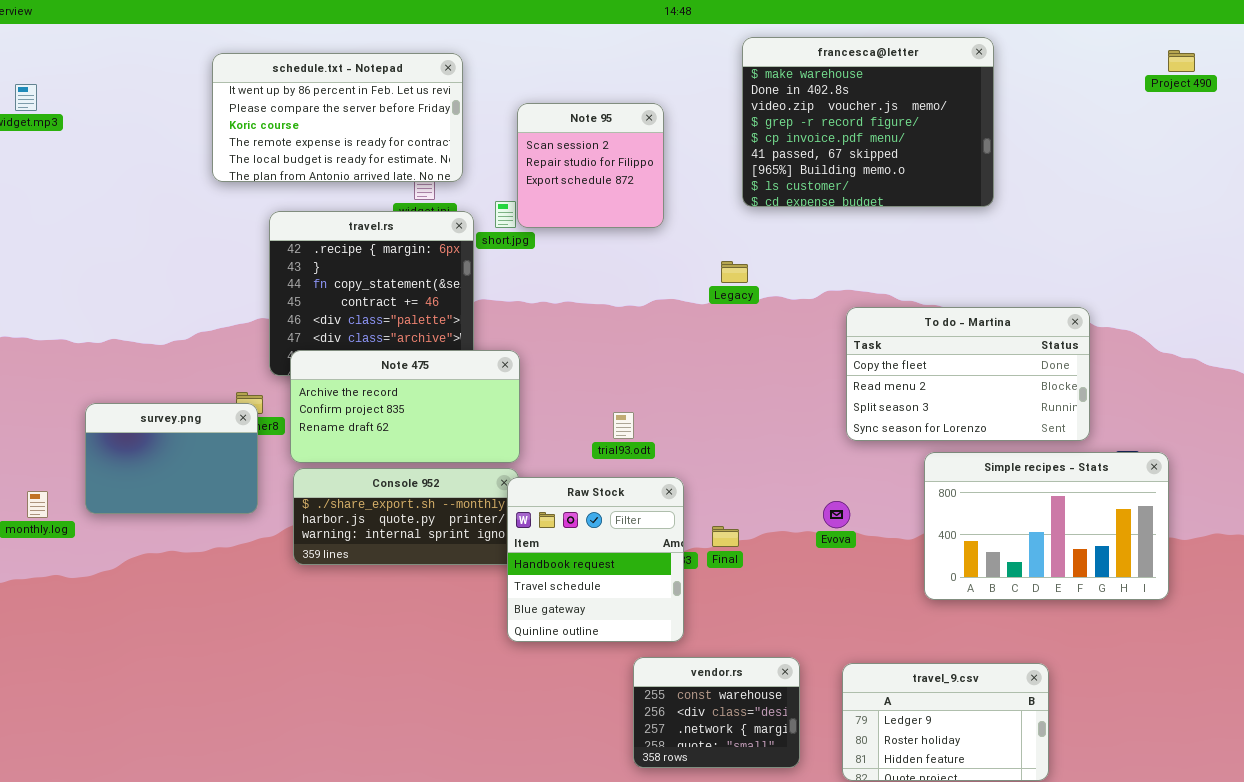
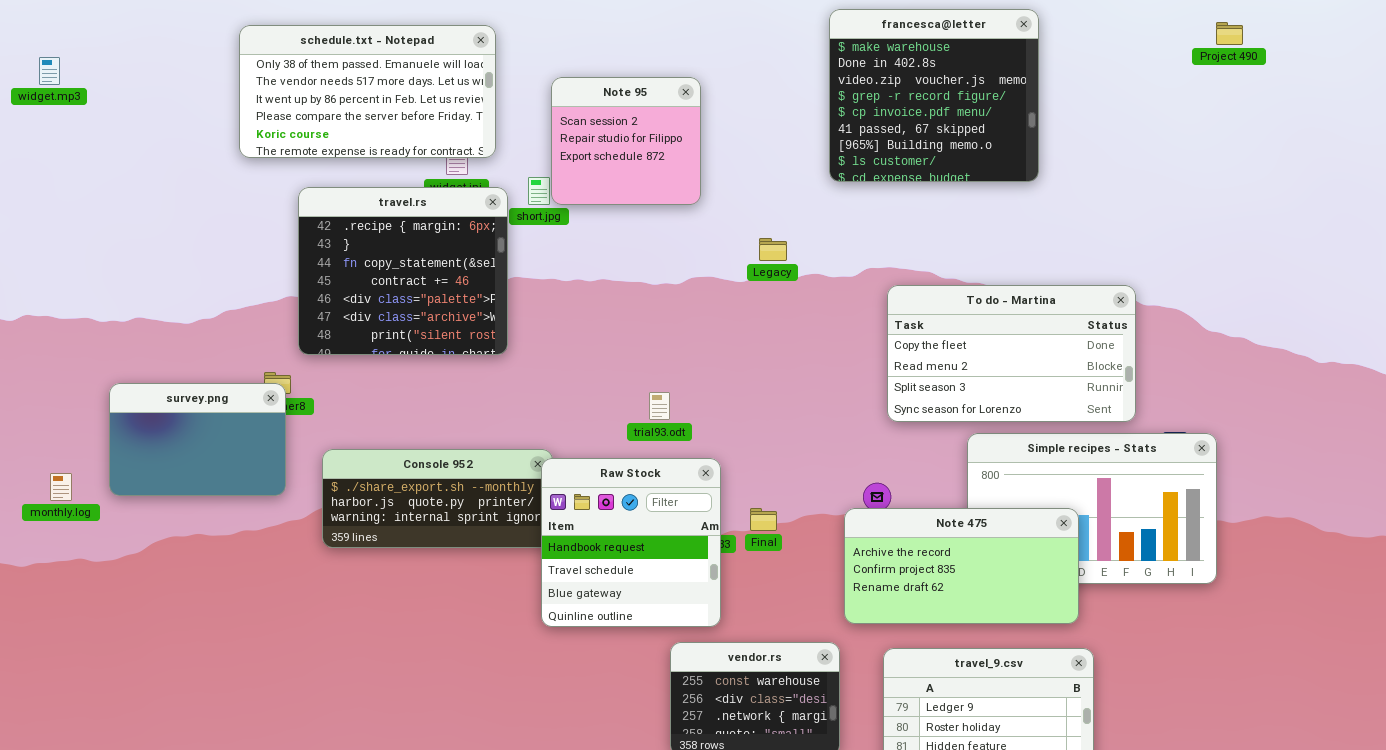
francesca@letter: [742,37,994,207] -> [829,9,1039,182], resized
schedule.txt - Notepad: [212,53,463,182] -> [239,25,496,158], scrolled up 2 rows
Note 475: [290,350,520,463] -> [844,508,1079,624], moved

